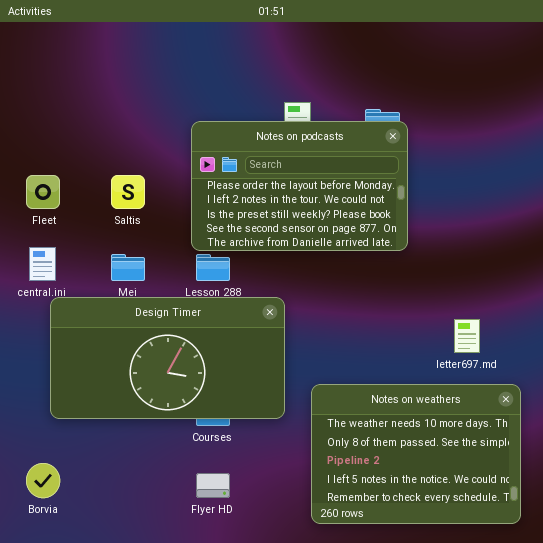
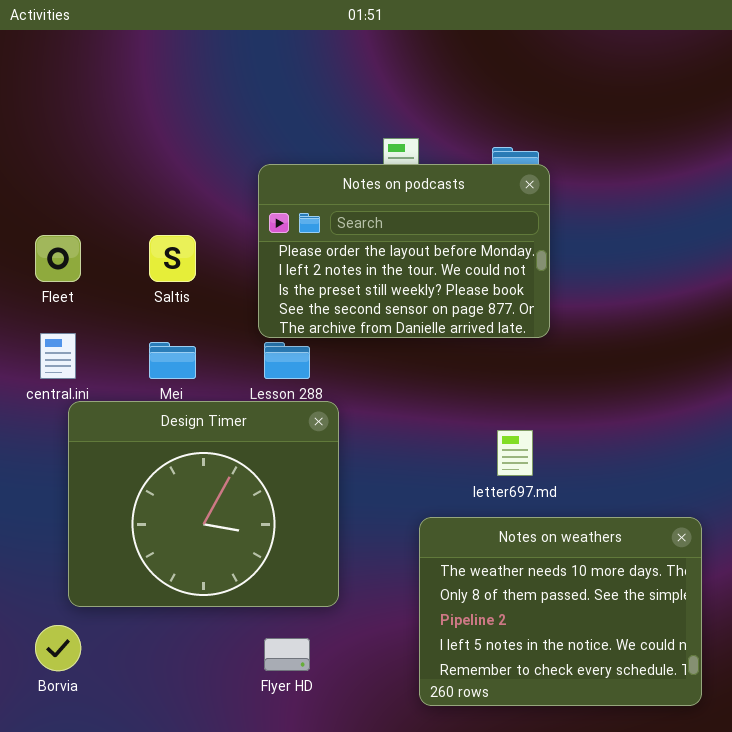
Design Timer: [50,297,285,419] -> [68,401,339,607], resized
letter697.md: [454,319,480,353] -> [497,430,533,476], moved

